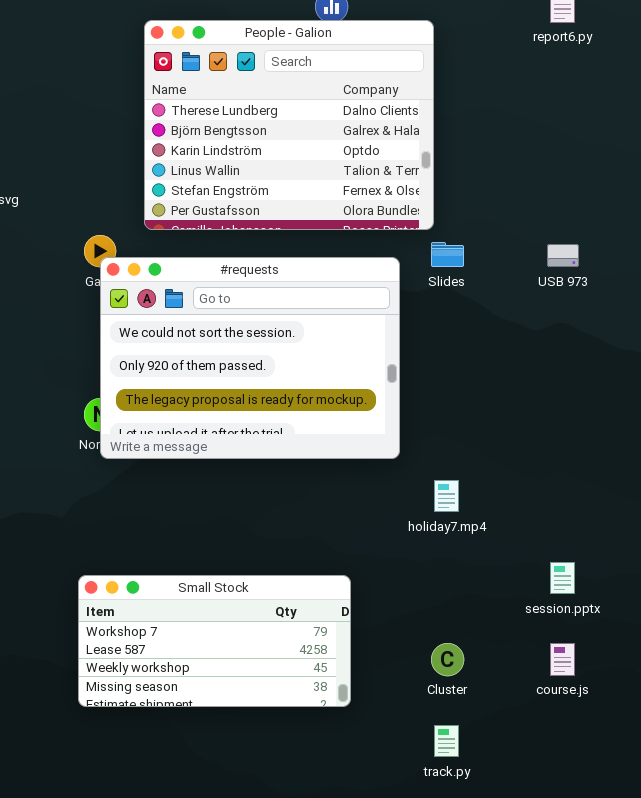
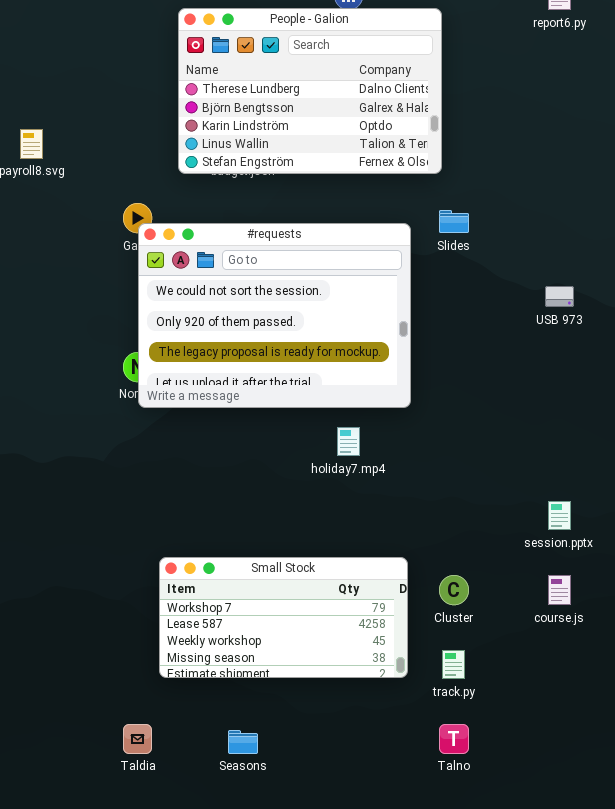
People - Galion: [144,20,434,230] -> [178,8,442,174], resized
USB 973: [547,244,579,267] -> [545,286,574,307], moved
holiday7.mp4: [434,480,459,512] -> [337,427,360,456], moved
Small Stock: [78,575,351,707] -> [159,557,408,678], moved

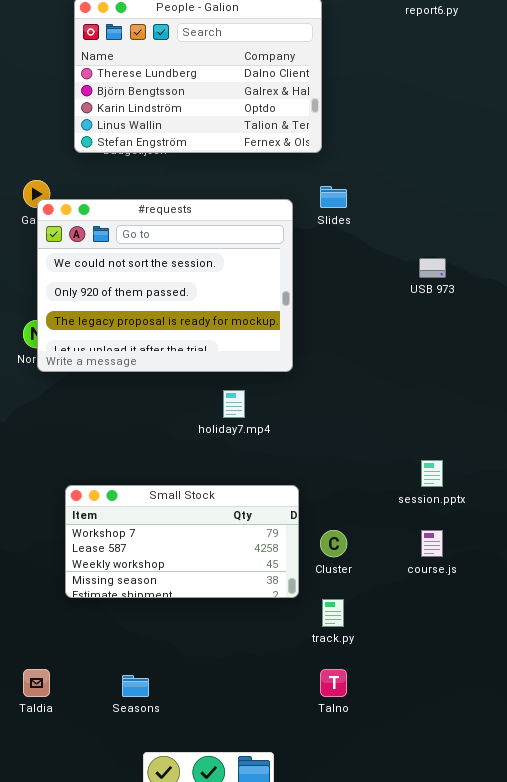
Small Stock: [159,557,408,678] -> [65,485,299,598], moved

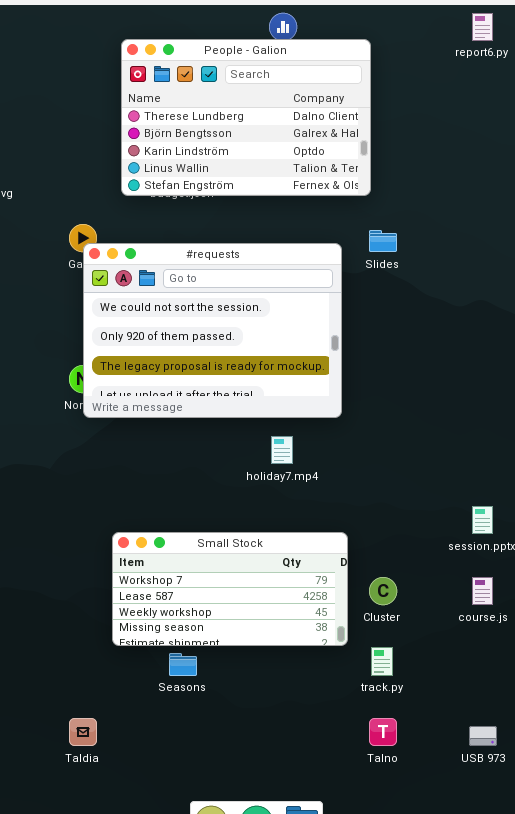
USB 973: [419,258,446,278] -> [469,726,497,746], moved
Seasons: [122,675,149,697] -> [169,653,197,676], moved

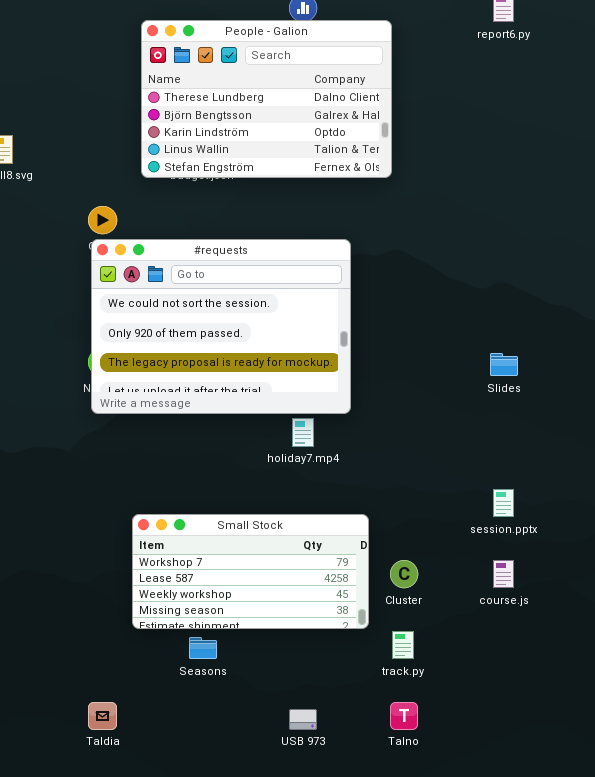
Slides: [369,230,397,252] -> [490,353,518,376], moved
#requests: [83,243,342,418] -> [91,239,351,414], moved
USB 973: [469,726,497,746] -> [289,709,317,730], moved

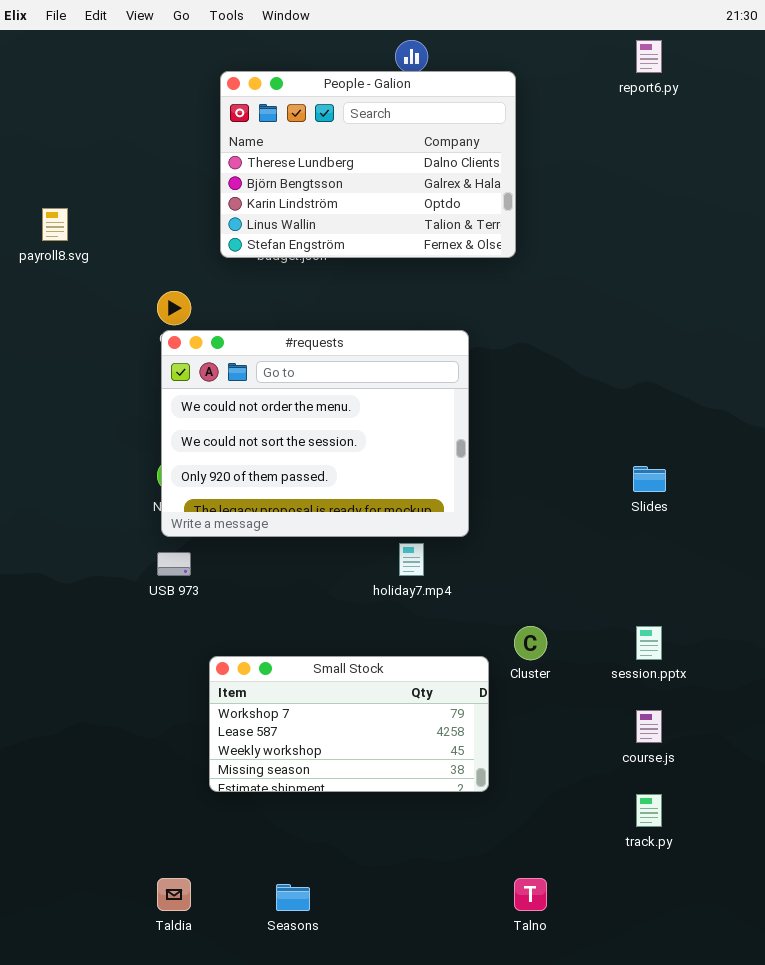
#requests: [91,239,351,414] -> [161,330,469,537], scrolled up 1 row
Cluster: [390,560,418,588] -> [514,626,547,660], moved
track.py: [392,631,414,659] -> [636,794,662,827], moved
Seasons: [189,637,217,659] -> [276,884,310,911], moved
USB 973: [289,709,317,730] -> [157,552,191,576], moved

